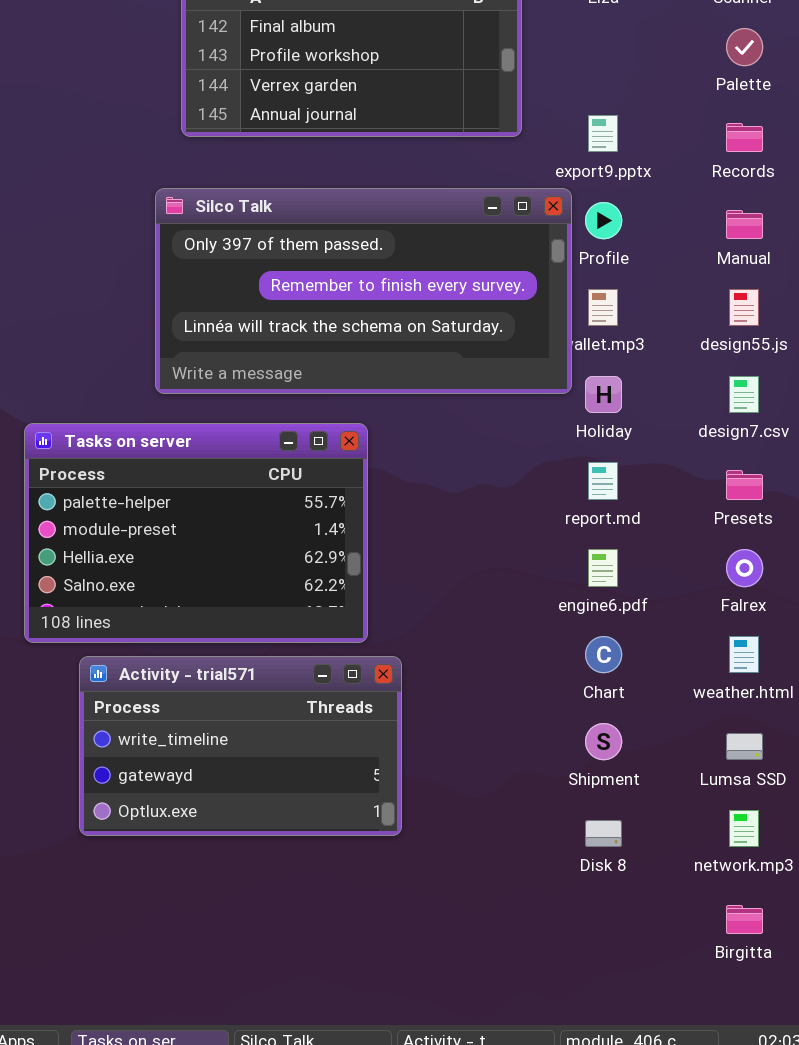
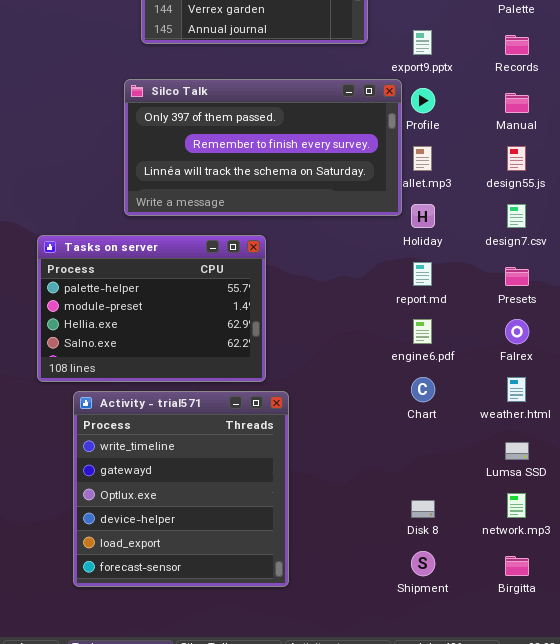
Activity - trial571: [79,656,402,836] -> [73,391,289,587], resized
Shipment: [585,723,622,760] -> [411,551,435,576], moved

